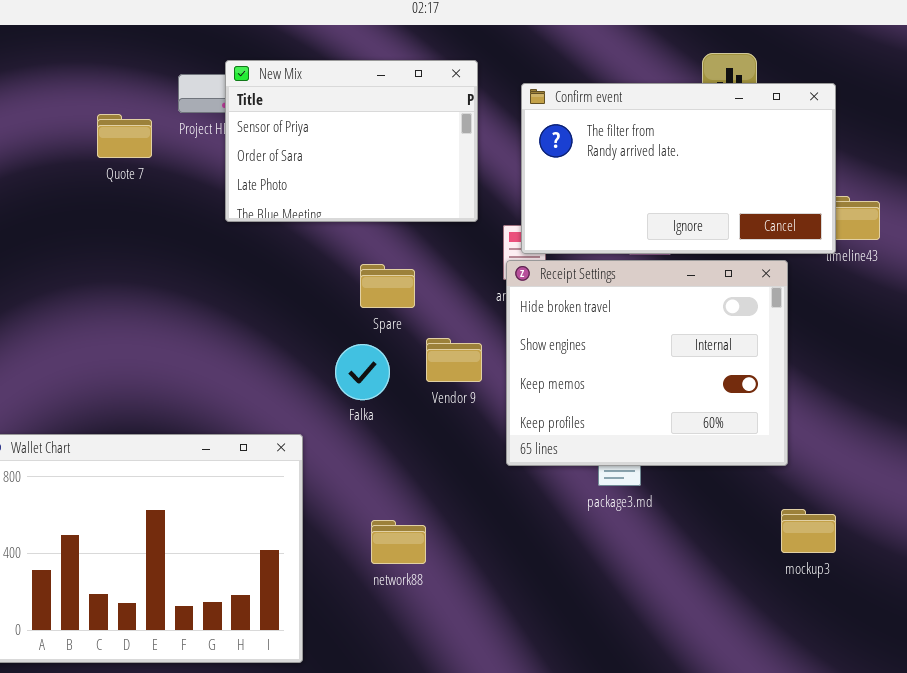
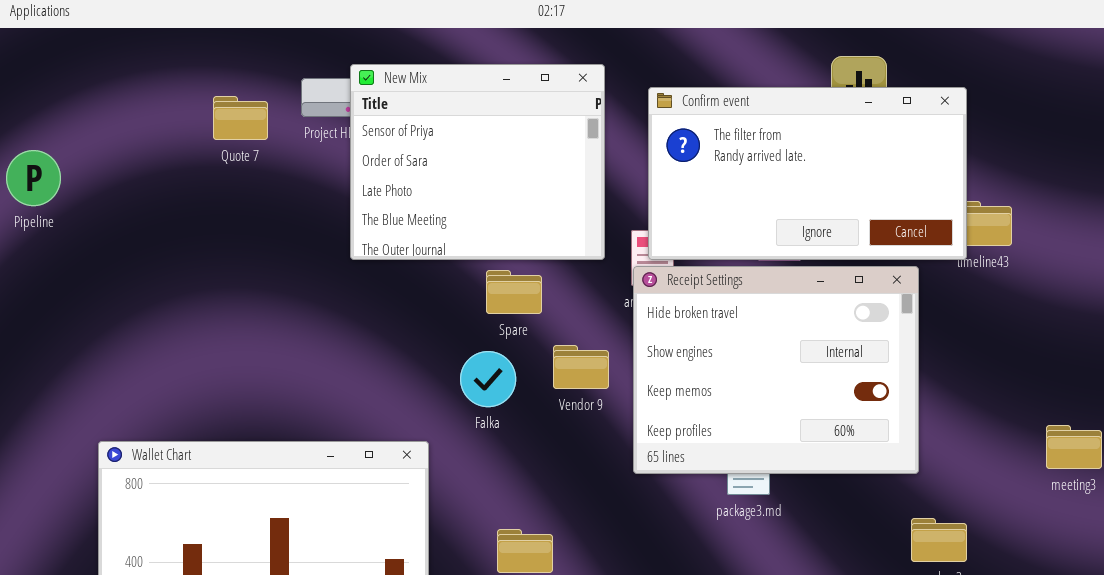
New Mix: [225,60,478,222] -> [350,64,605,260], resized
Quote 7: [97,114,152,158] -> [213,96,268,140], moved

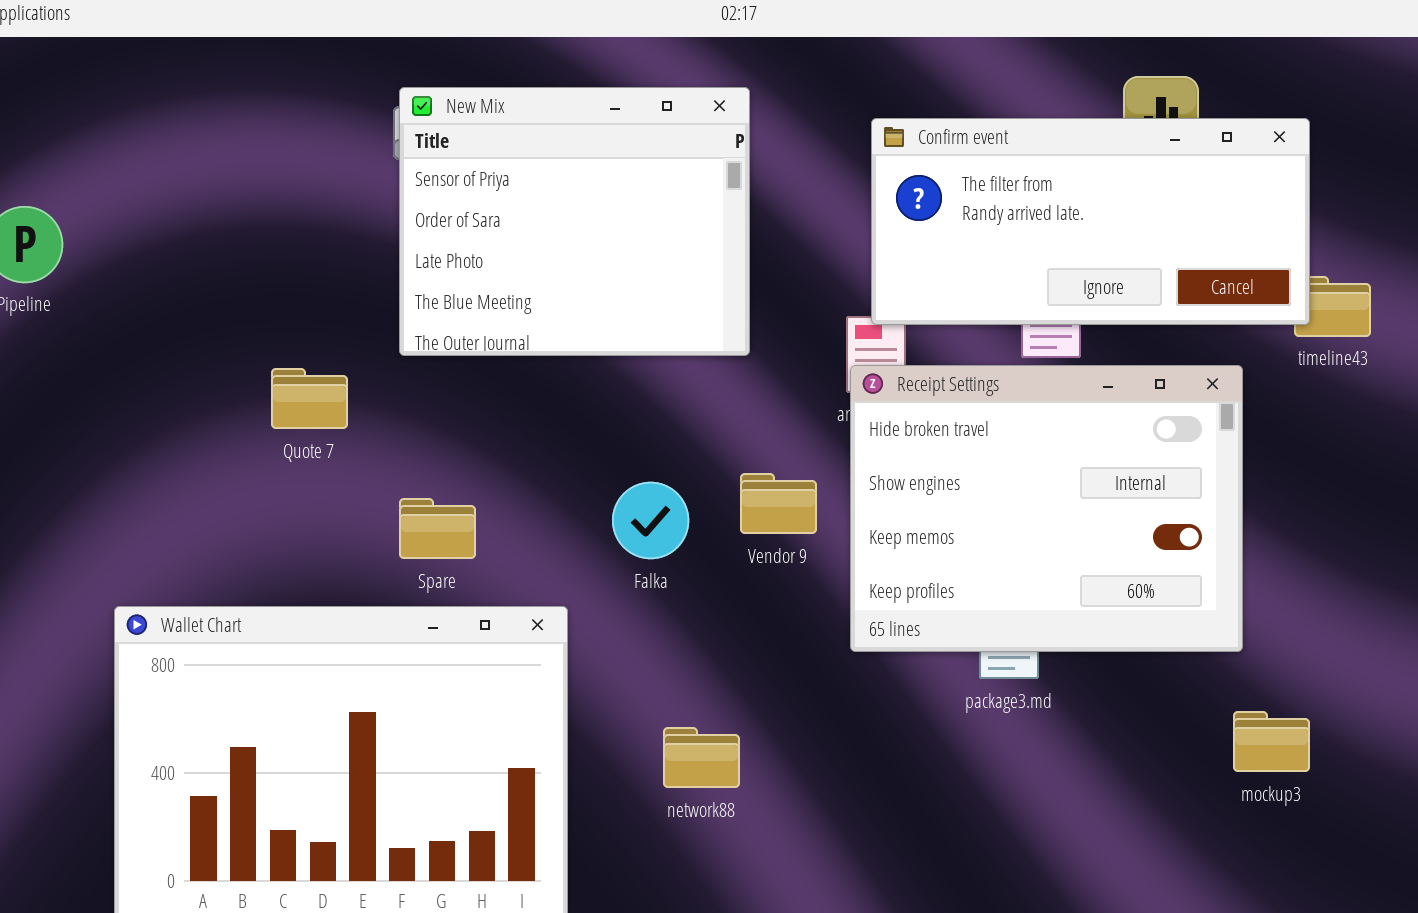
New Mix: [350,64,605,260] -> [399,87,750,356], moved
Confirm event: [648,87,967,260] -> [871,118,1310,325], resized
Quote 7: [213,96,268,140] -> [271,368,348,429], moved
Spare: [486,270,542,314] -> [399,498,476,559], moved

